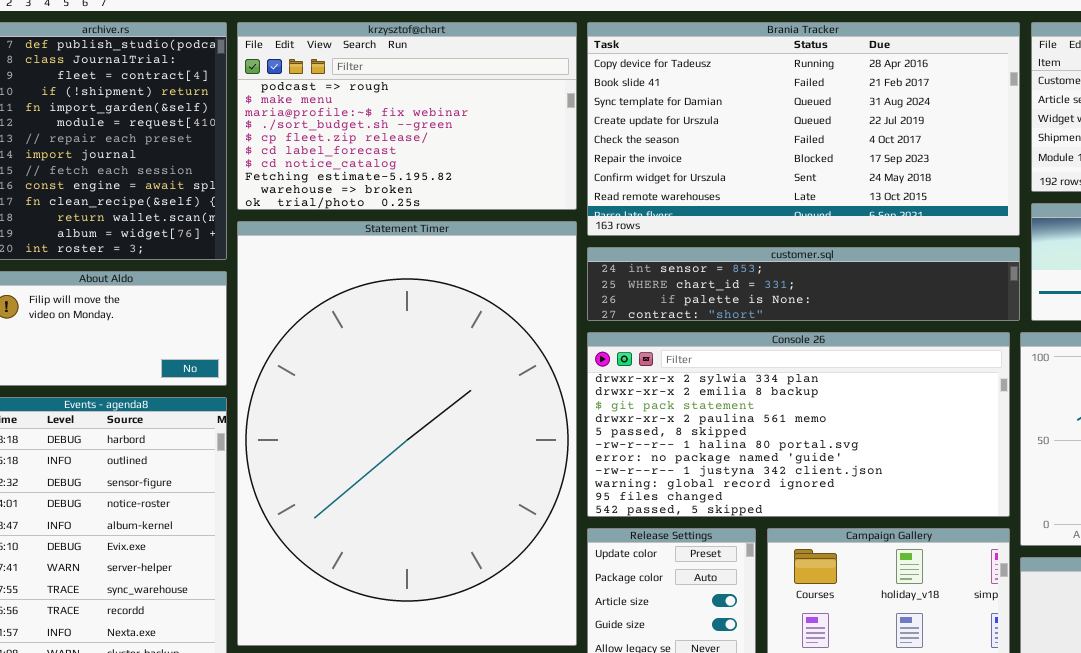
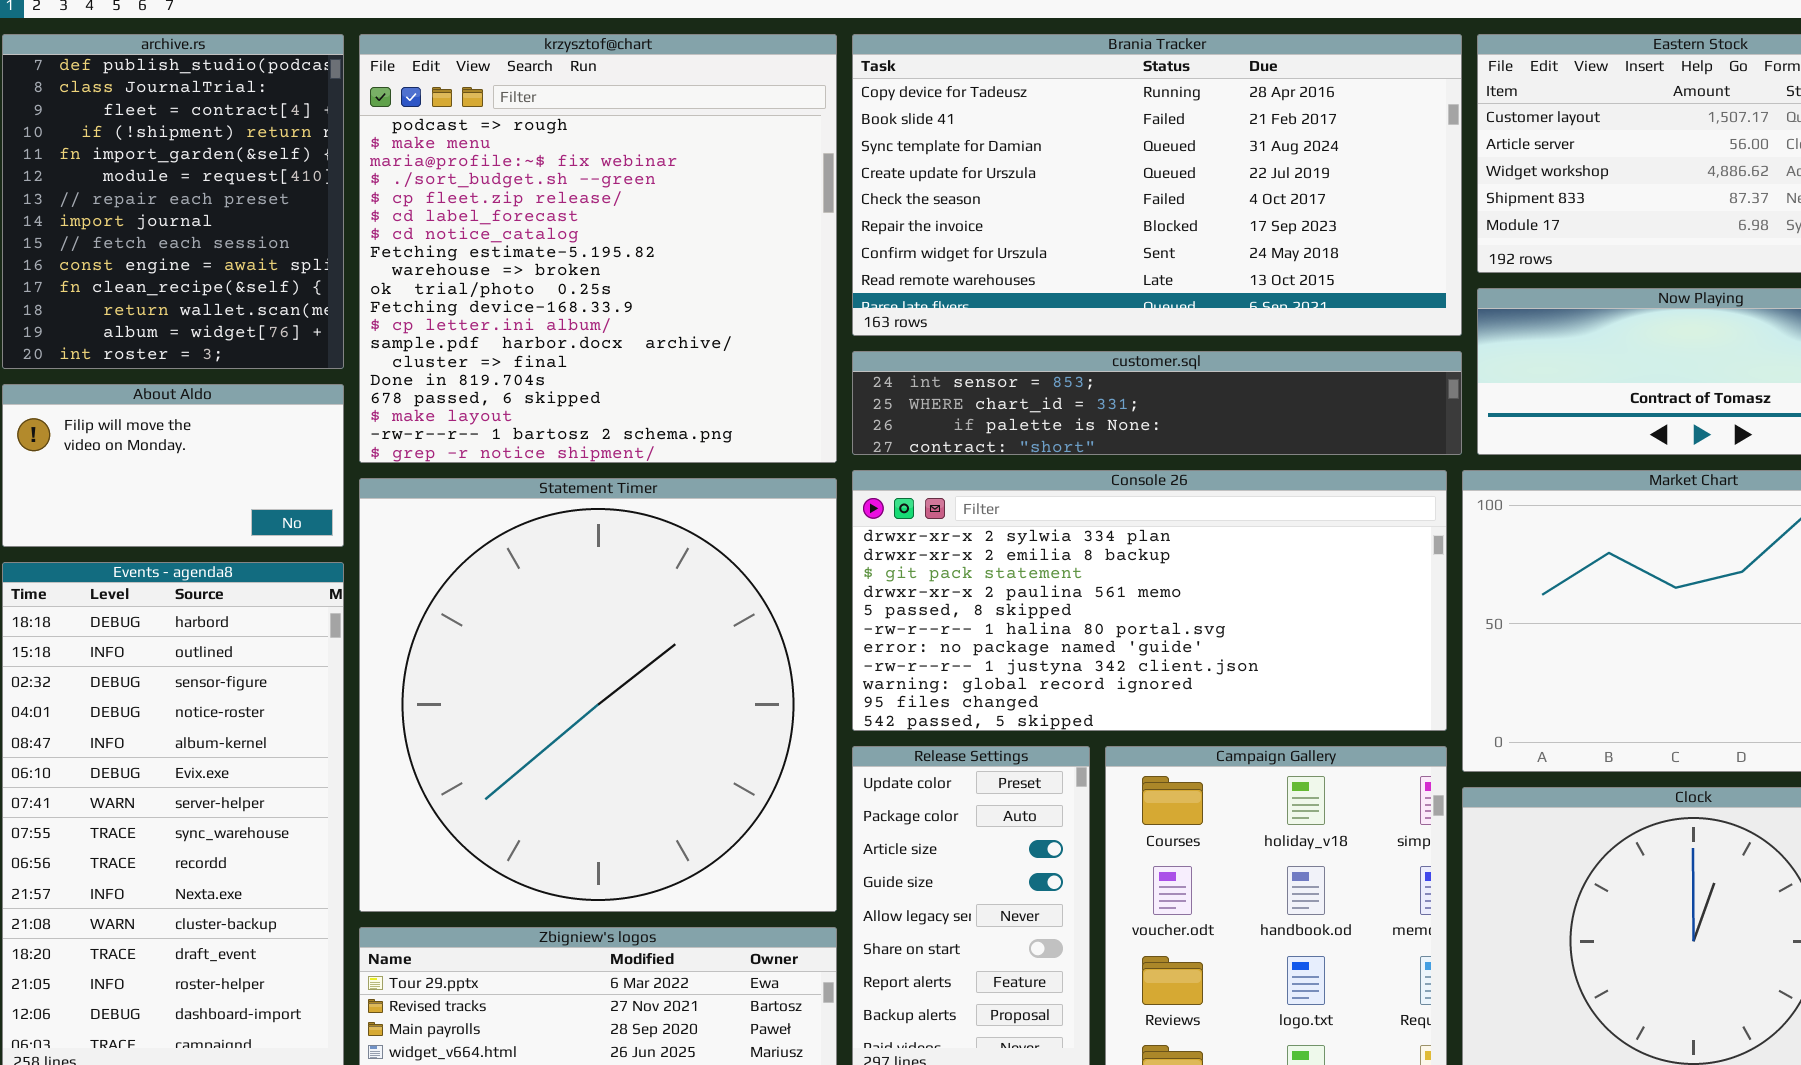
krzysztof@chart: [237,22,577,210] -> [359,34,837,463], resized
Statement Timer: [237,221,577,646] -> [359,478,837,912], resized

